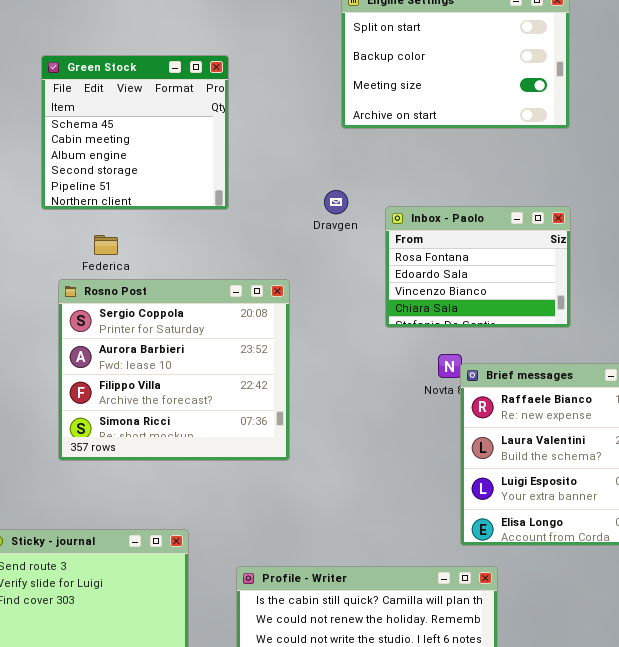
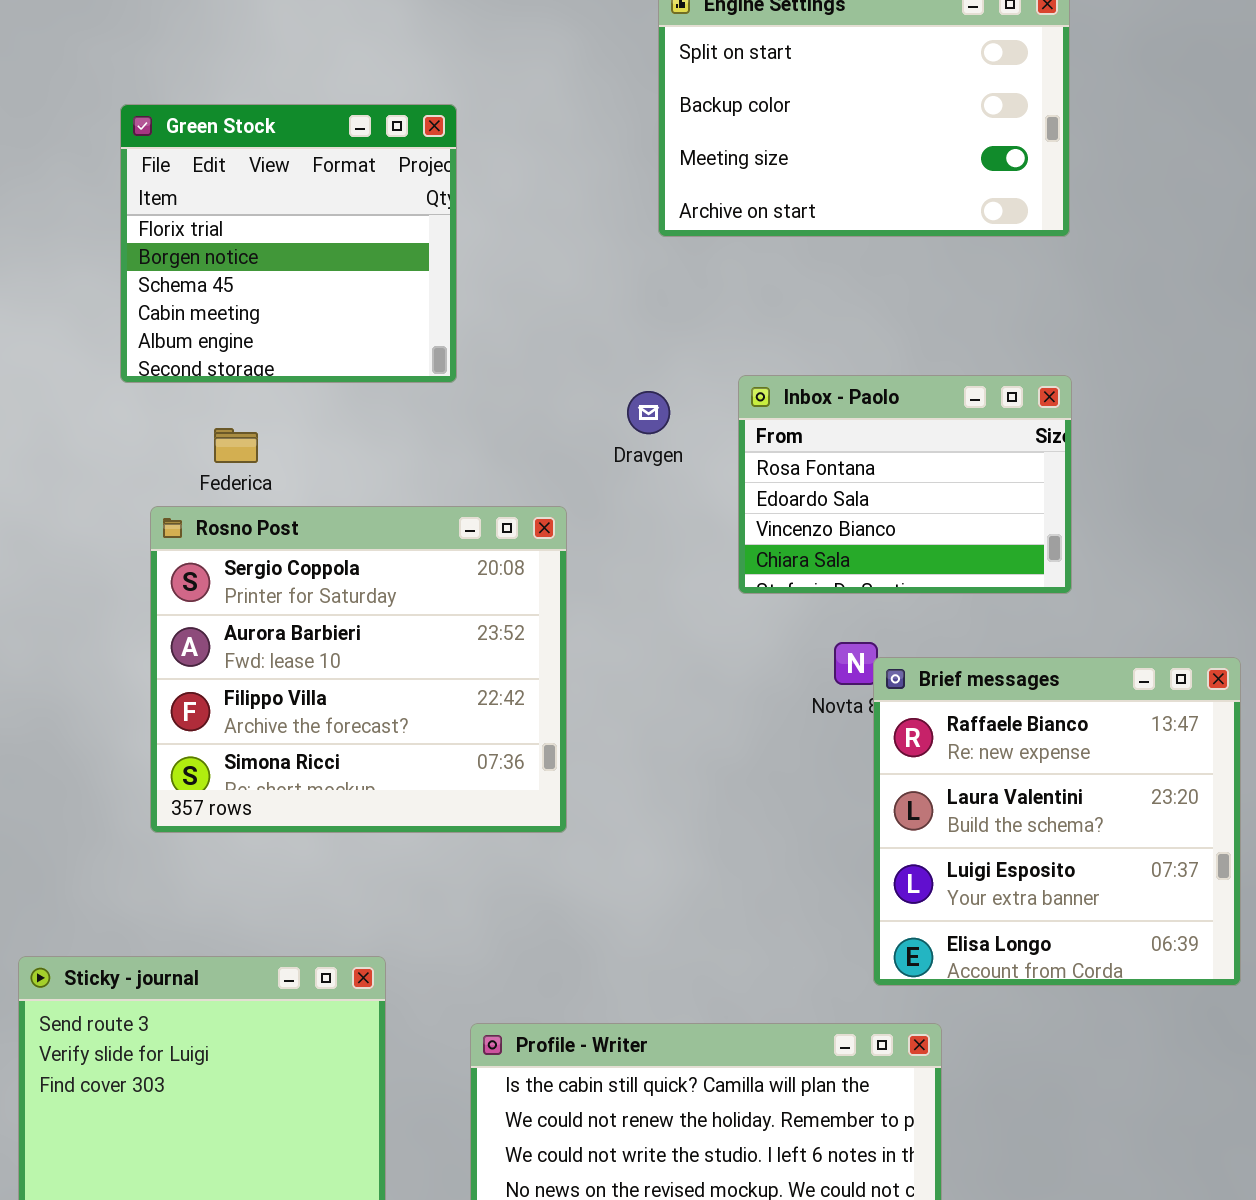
Green Stock: [41,55,229,210] -> [120,104,457,383], scrolled up 2 rows
Dravgen: [324,190,348,214] -> [627,391,670,434], moved

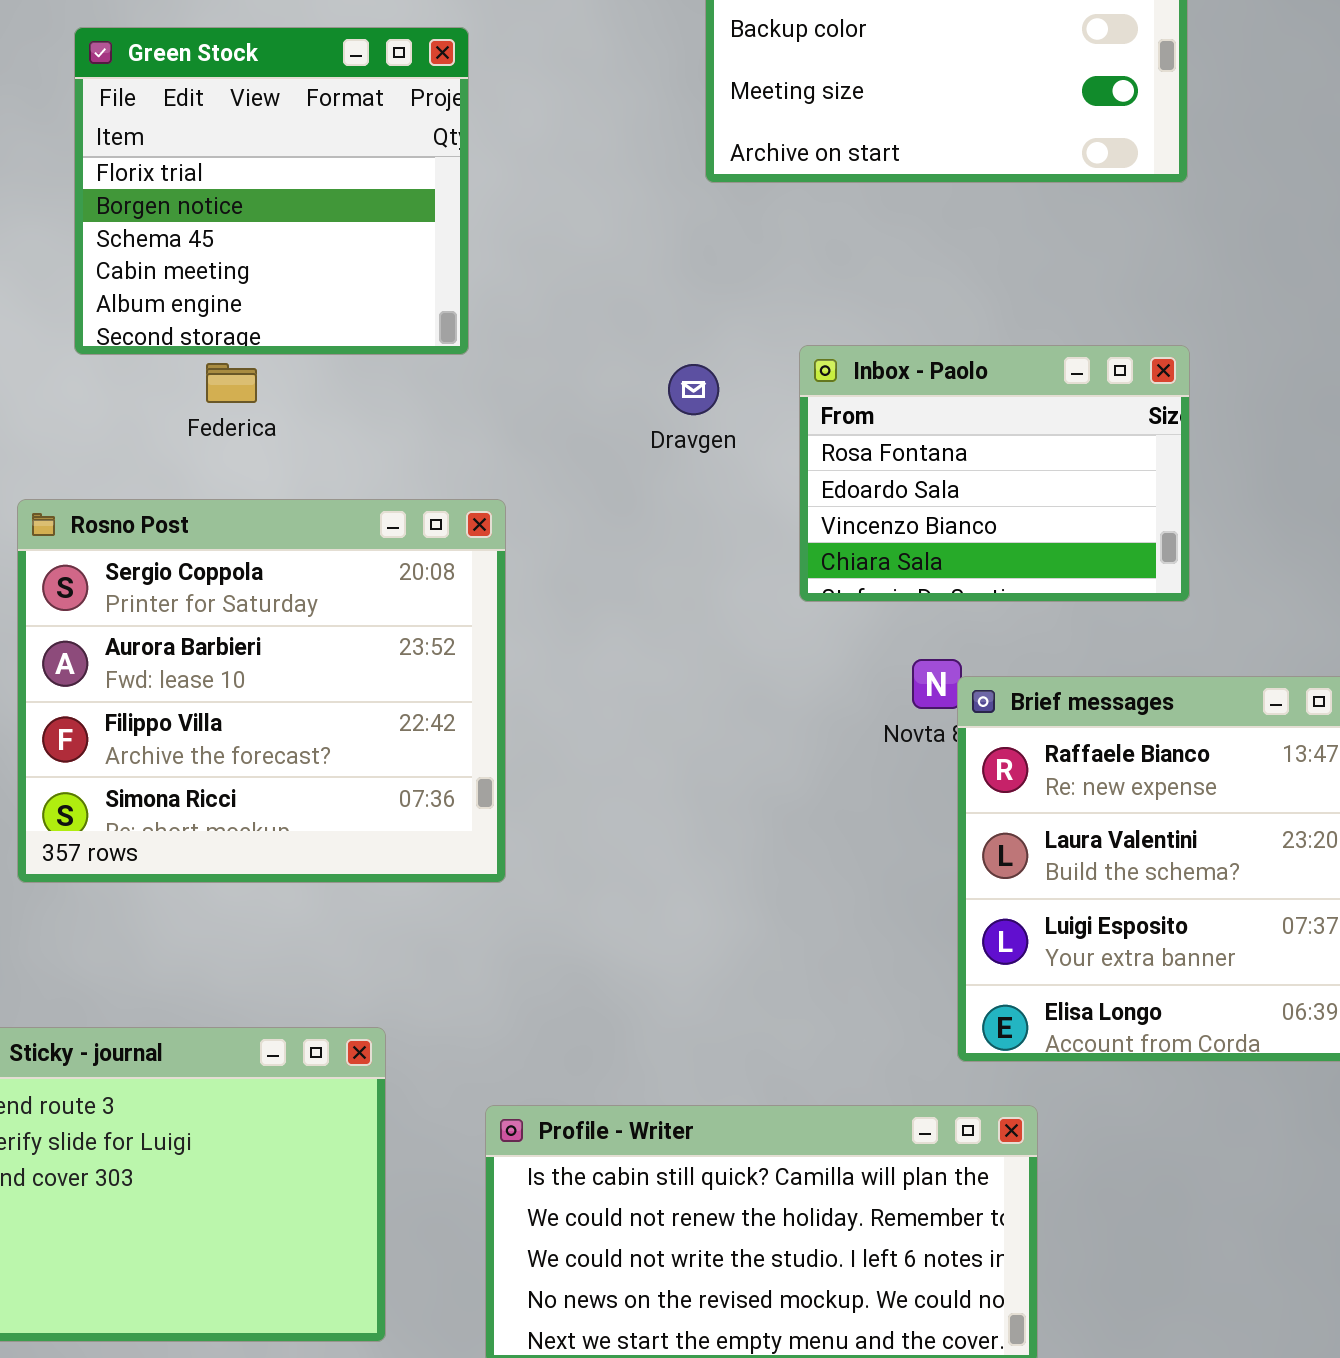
Federica: [214,428,258,463] -> [206,363,257,403], moved
Rosno Post: [150,506,567,833] -> [17,499,506,883], moved

